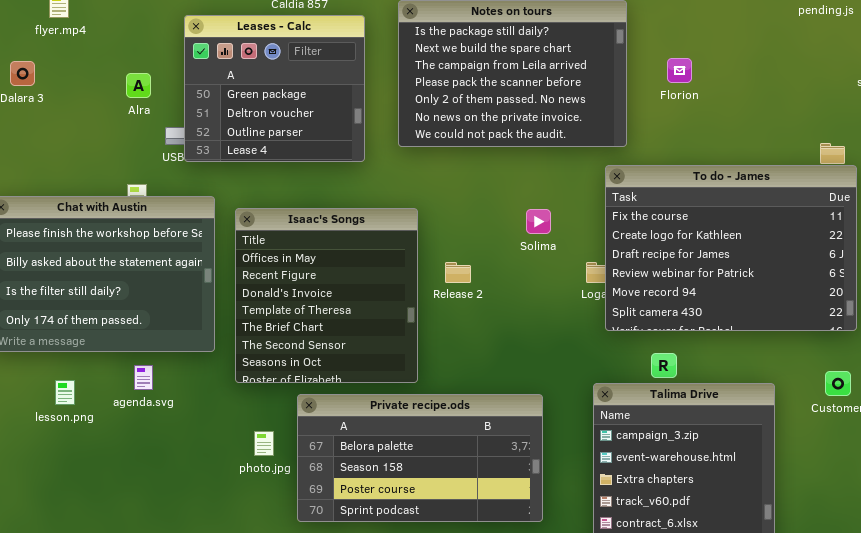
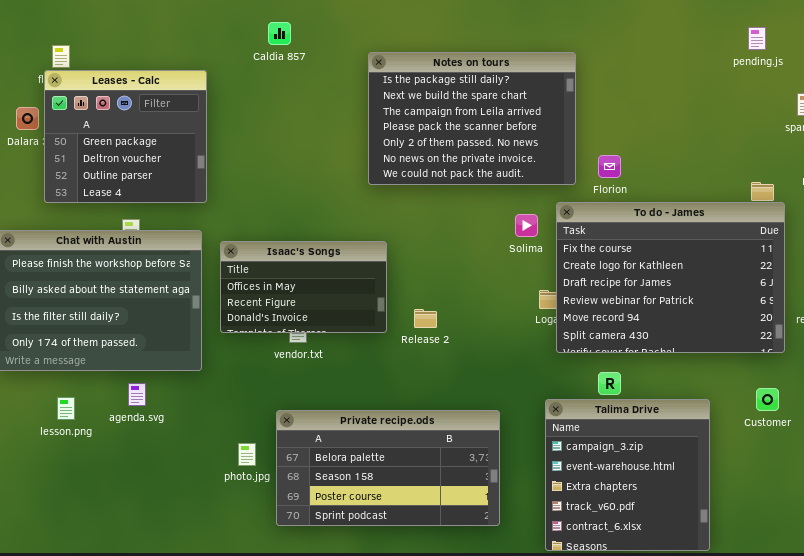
Leases - Calc: [184,15,365,162] -> [44,70,207,203], moved
Florion: [667,58,692,83] -> [598,155,621,178], moved
Isaac's Songs: [235,208,418,383] -> [220,241,387,333], resized
Solima: [526,209,551,234] -> [515,214,538,237], moved
Release 2: [445,262,471,283] -> [414,309,437,328], moved

